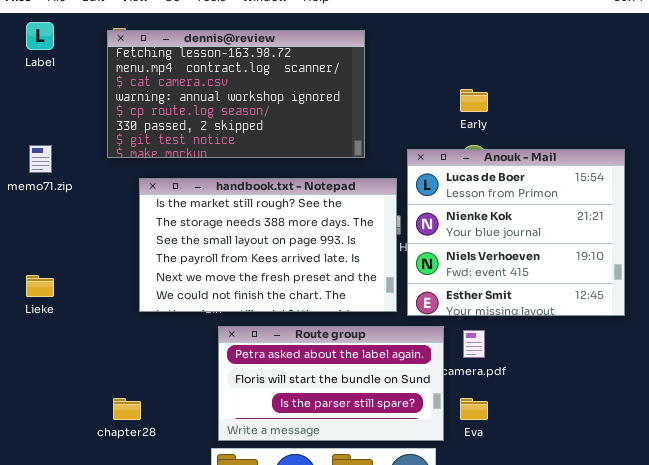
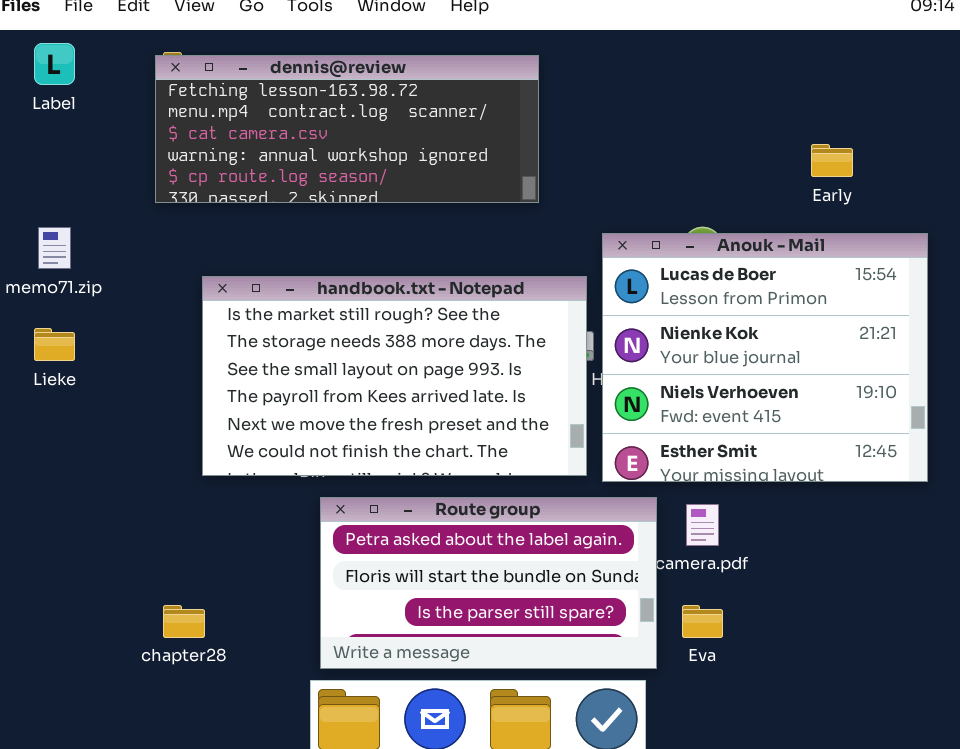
dennis@review: [107,30,365,158] -> [155,55,539,203], resized
Early: [460,89,488,112] -> [811,144,853,177], moved
Lieke: [26,275,54,297] -> [34,328,75,361], moved

